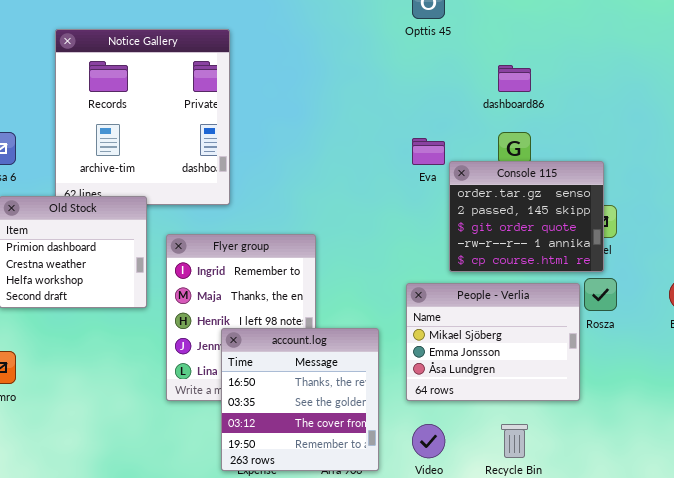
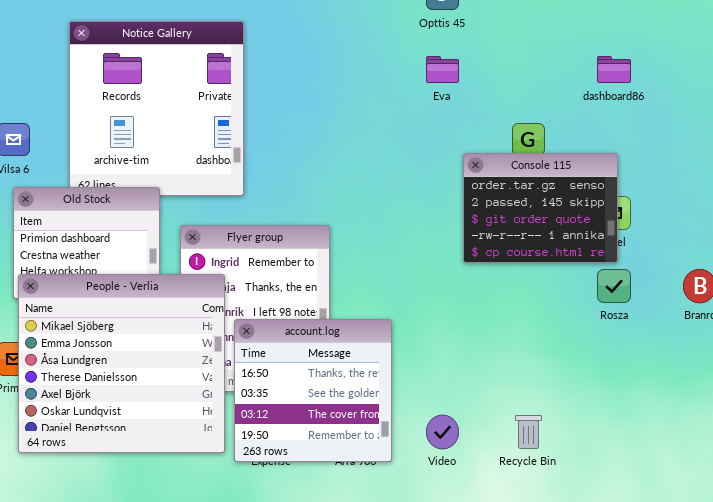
dashboard86: [498,65,531,92] -> [597,56,631,83], moved
Eva: [412,138,445,165] -> [426,56,459,83], moved
People - Verlia: [406,283,580,401] -> [18,274,225,453], moved, resized

